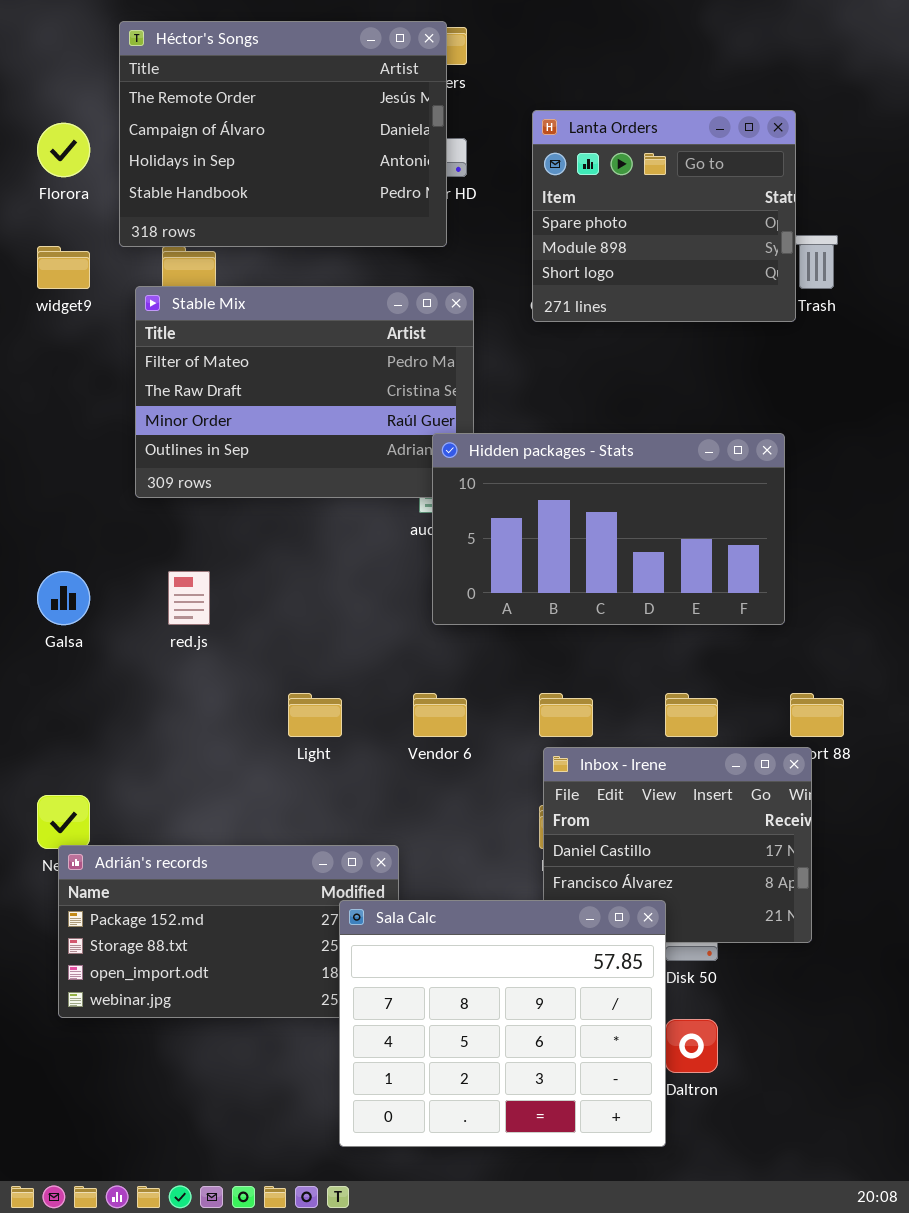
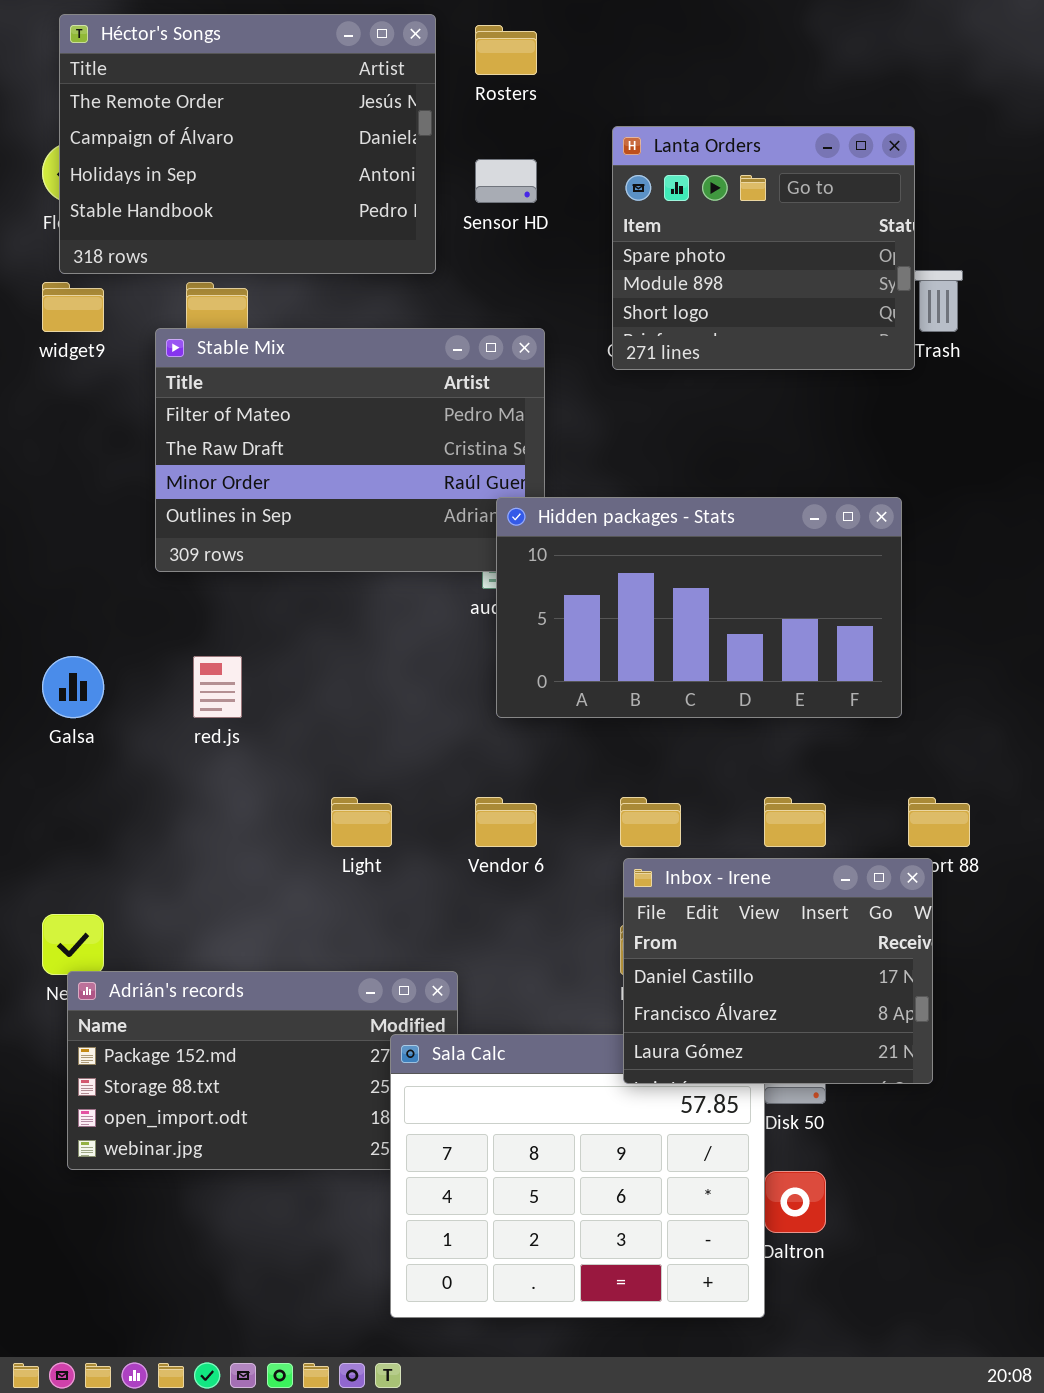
Héctor's Songs: [119,21,447,247] -> [59,14,436,274], moved
Inbox - Irene: [543,747,812,943] -> [623,858,933,1084], raised

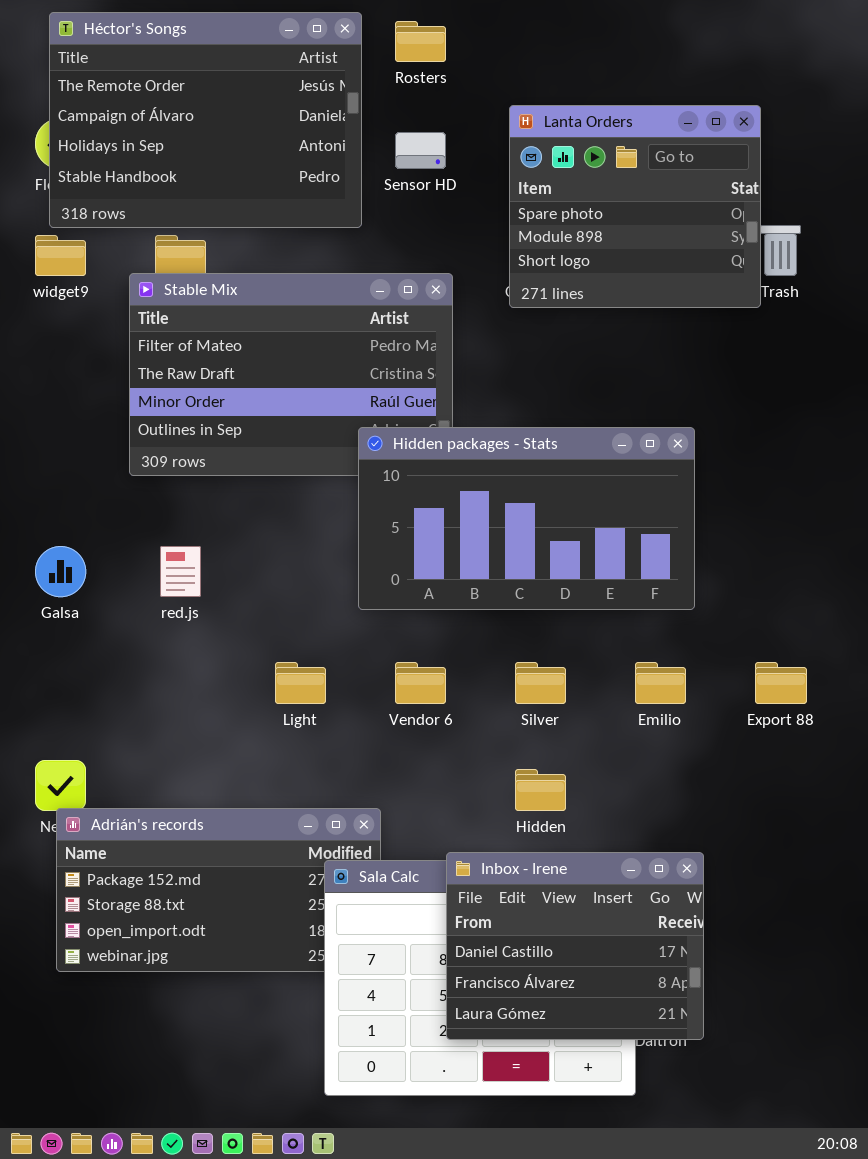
Hidden packages - Stats: [496,497,902,718] -> [358,427,695,610], moved
Inbox - Irene: [623,858,933,1084] -> [446,852,704,1040], moved

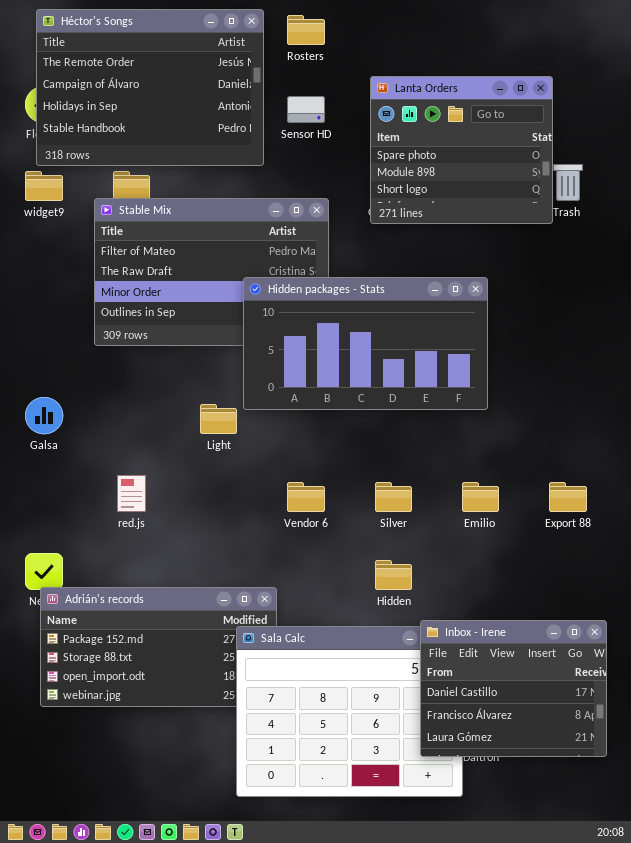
Hidden packages - Stats: [358,427,695,610] -> [243,277,488,410], moved
red.js: [160,546,201,597] -> [117,475,146,512], moved
Light: [275,662,326,704] -> [200,404,237,434], moved
Inbox - Irene: [446,852,704,1040] -> [420,620,607,757], moved

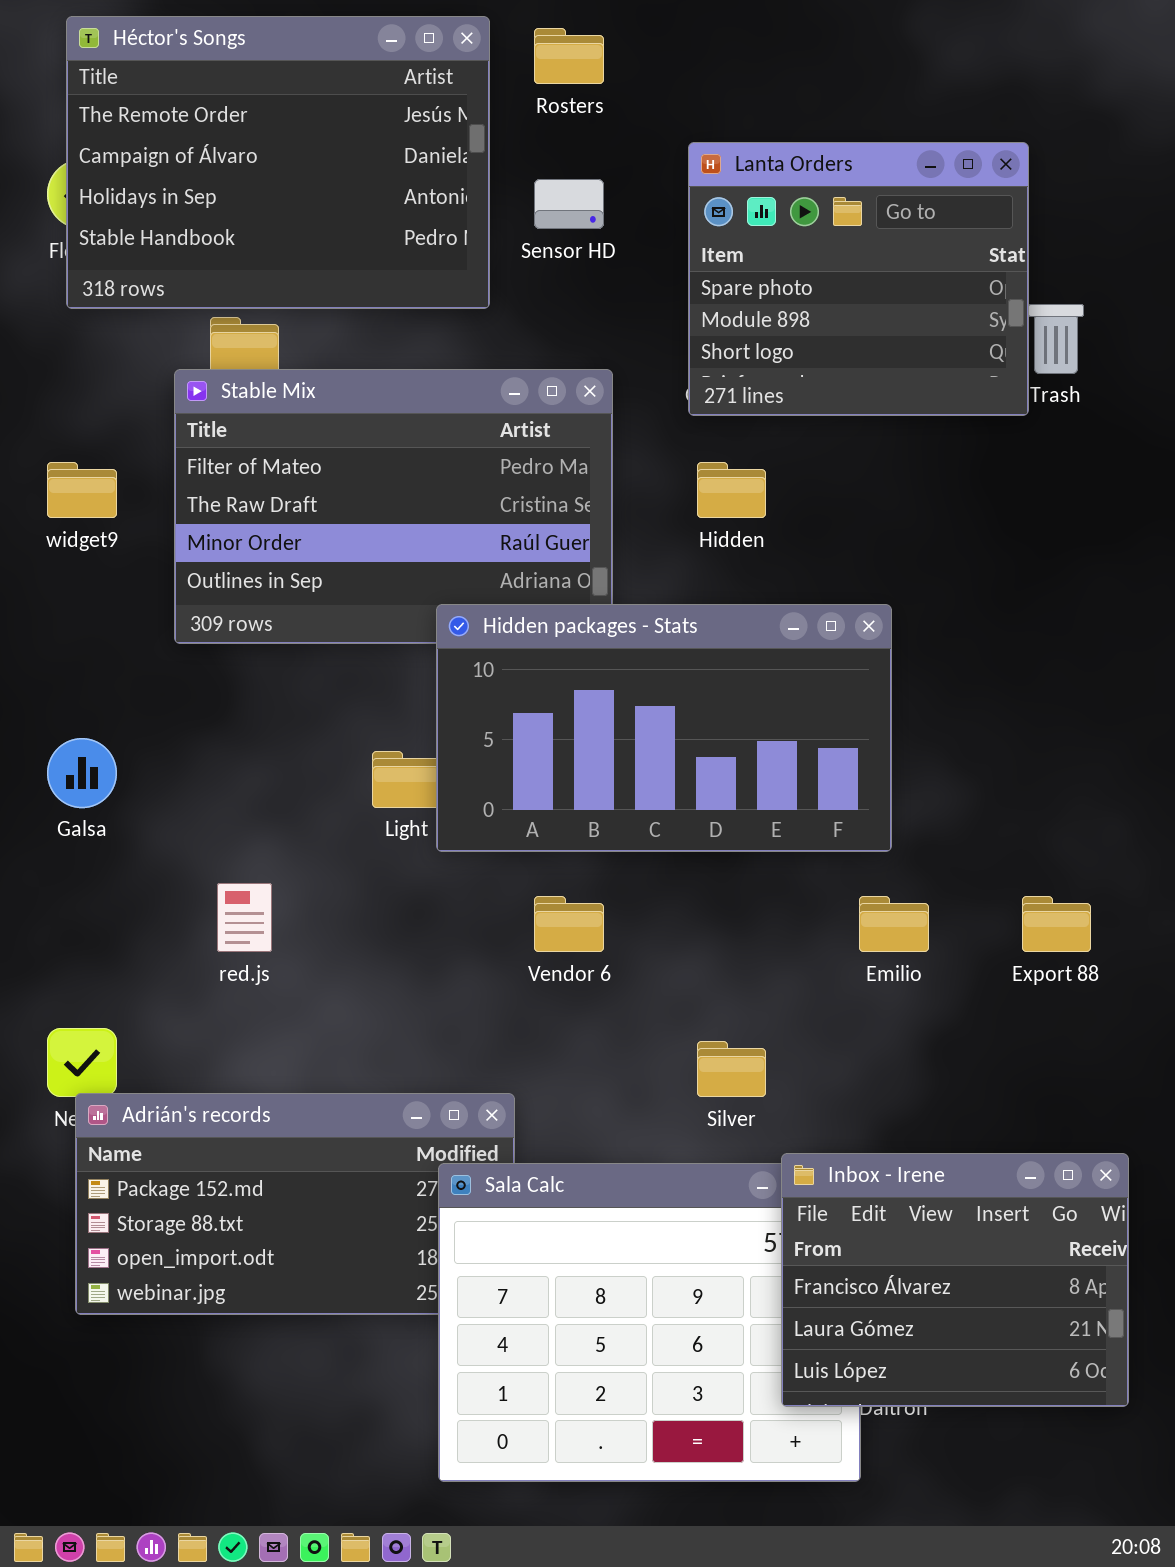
widget9: [25,171,63,201] -> [47,462,117,518], moved
Hidden packages - Stats: [243,277,488,410] -> [436,604,892,852], moved
Silver: [375,482,412,512] -> [697,1041,766,1097], moved
Hidden: [375,560,412,590] -> [697,462,766,518], moved
Inbox - Irene: [420,620,607,757] -> [781,1153,1129,1407], scrolled down 1 row

